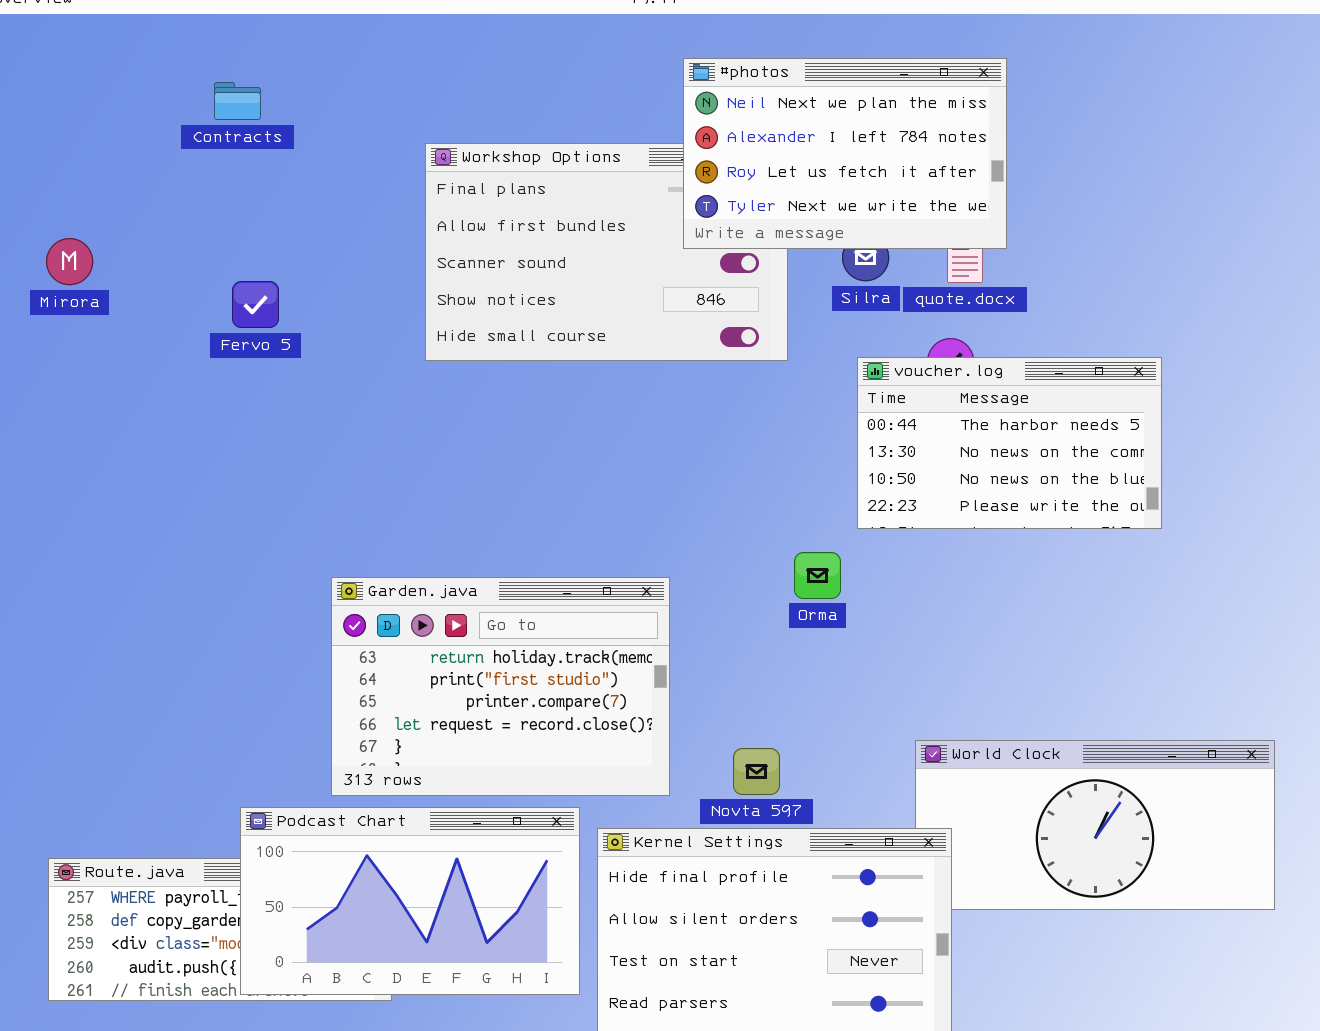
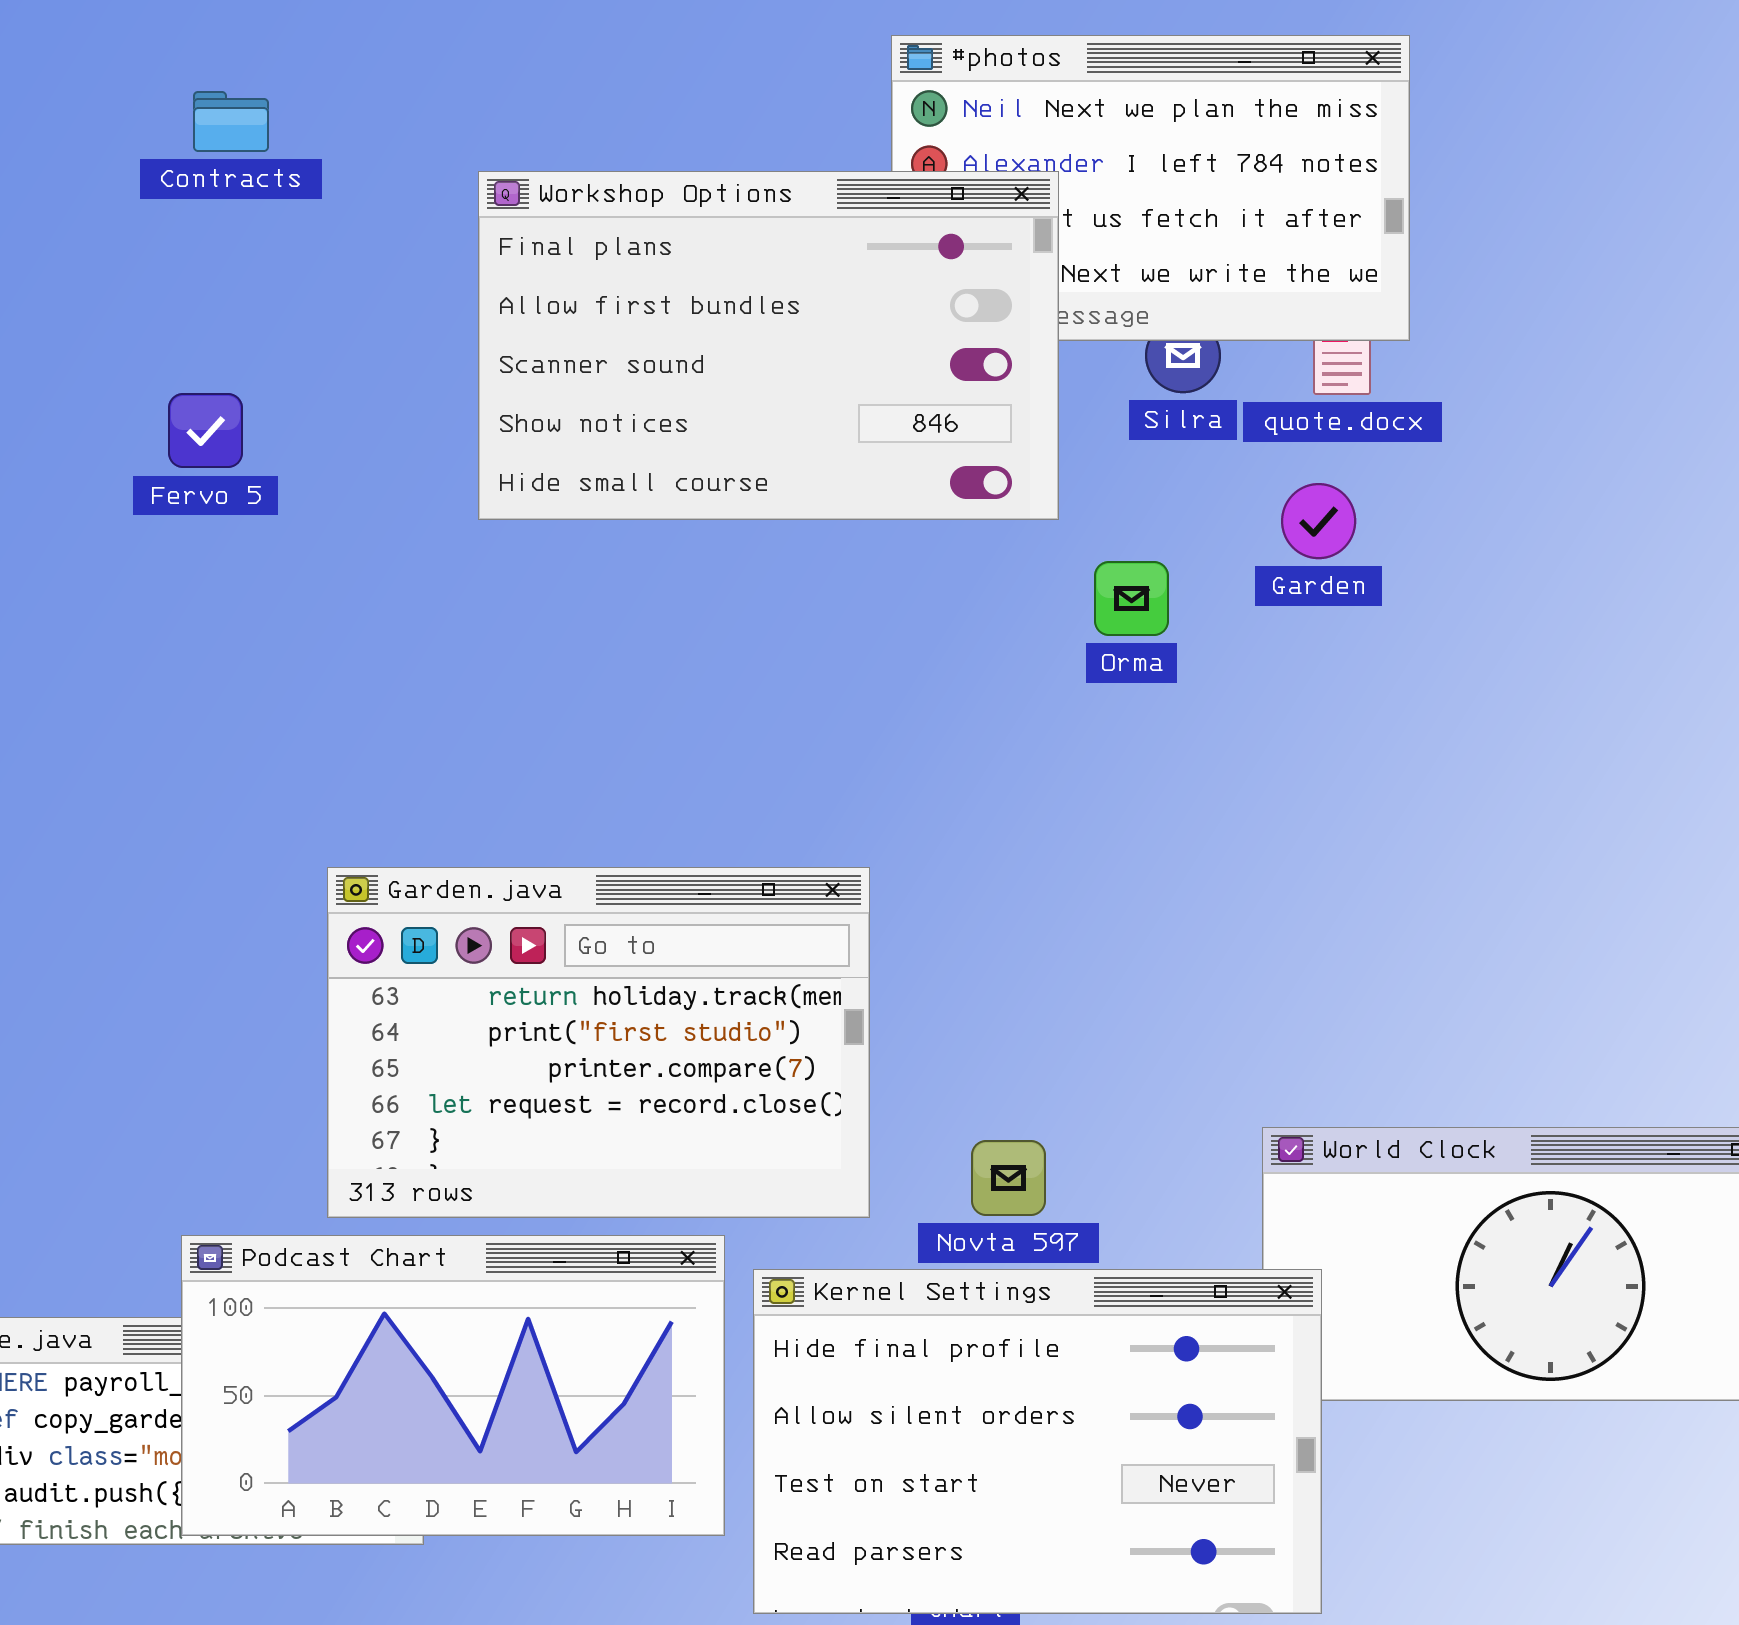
Contracts: [214,82,261,120] -> [193,91,269,152], moved
Workshop Options: [425,143,788,361] -> [478,171,1059,520], raised
voucher.log: [857,357,1162,529] -> none, closed
Orma: [794,552,841,599] -> [1094,561,1169,636], moved

